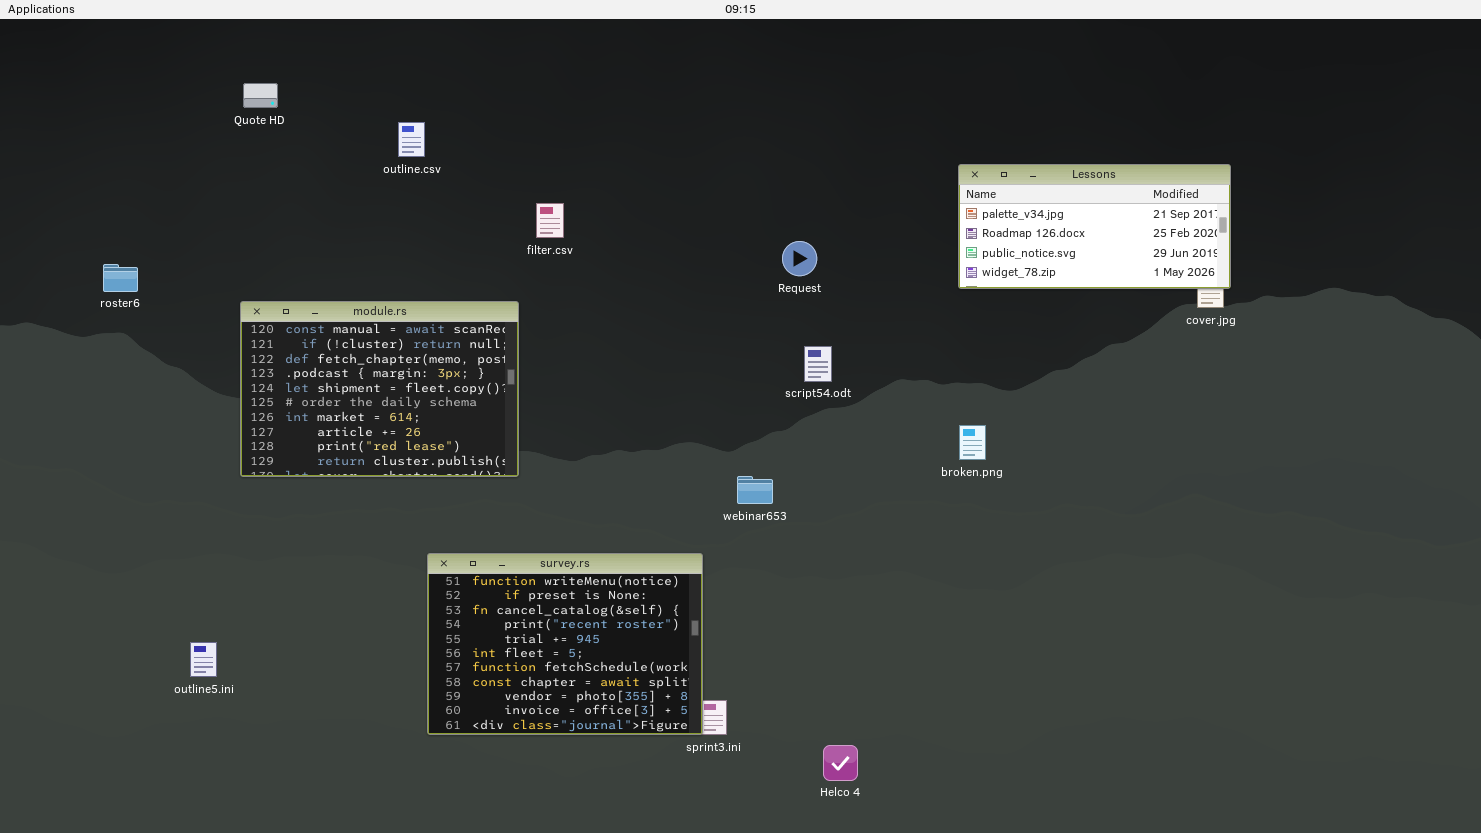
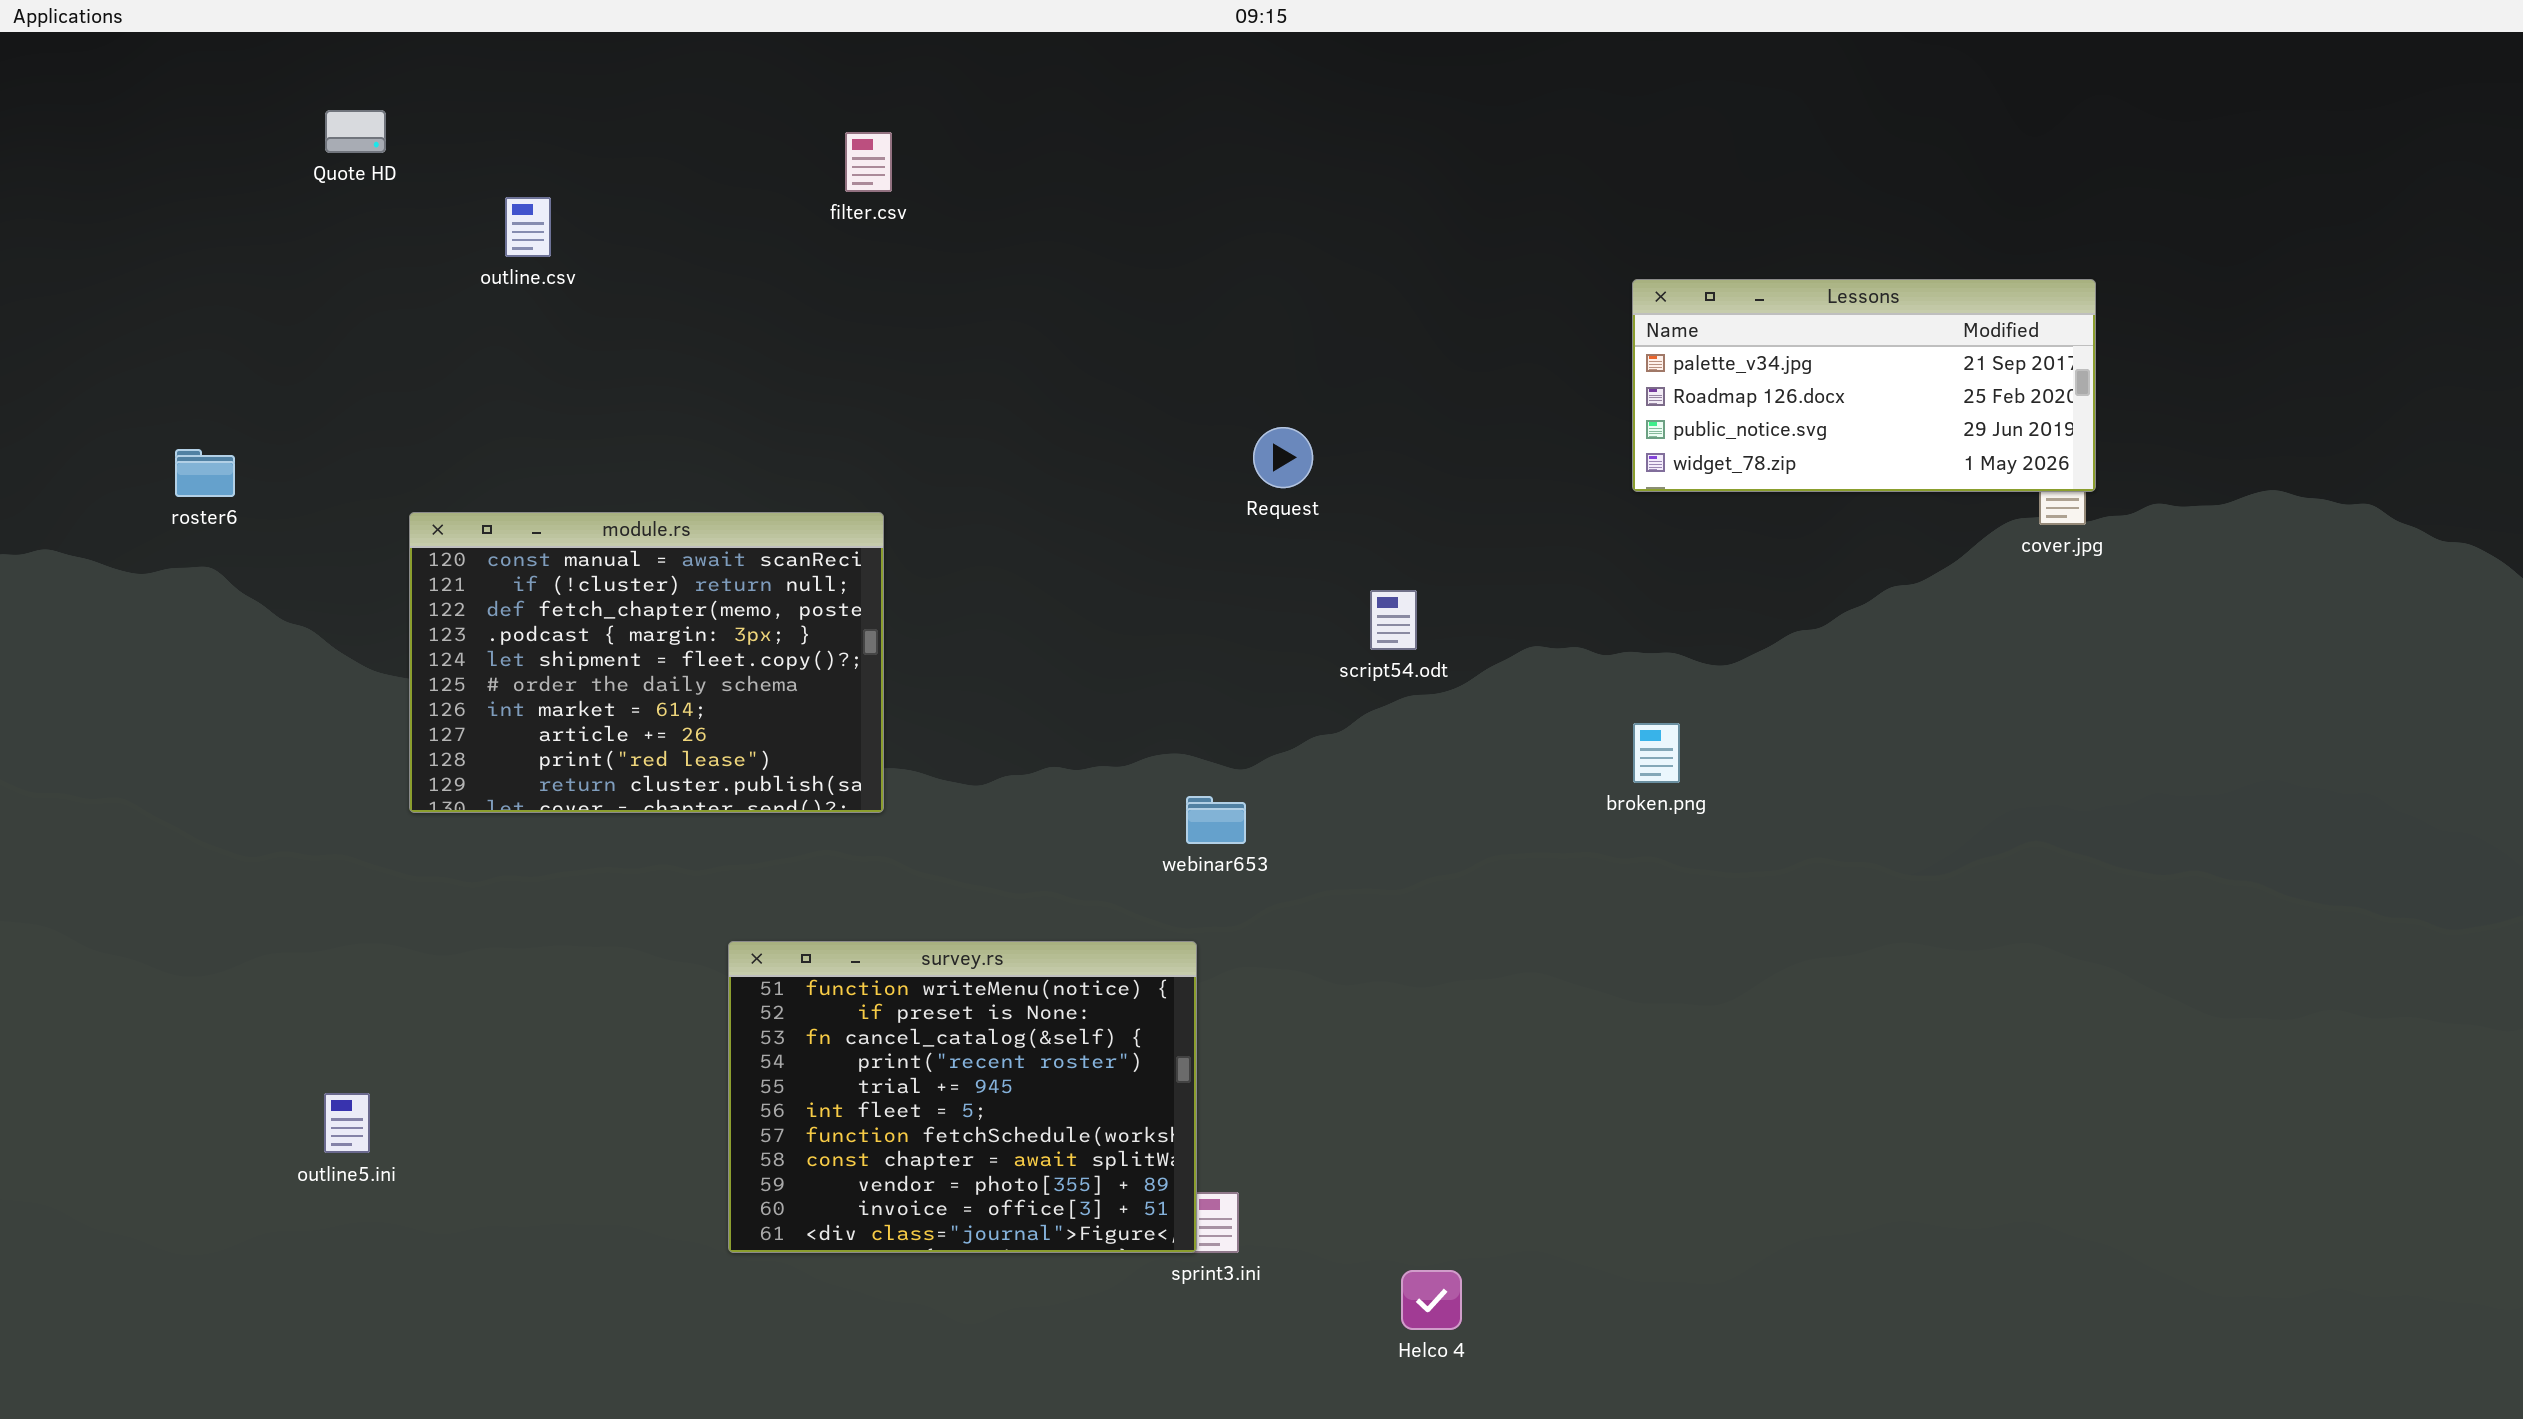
Quote HD: [243,83,278,108] -> [325,110,386,153], moved
outline.csv: [398,122,425,157] -> [505,197,551,257], moved
filter.csv: [536,203,564,238] -> [845,132,892,192], moved
Request: [782,241,817,276] -> [1253,427,1313,488], moved
webinar653: [737,476,773,504] -> [1186,796,1246,844], moved

